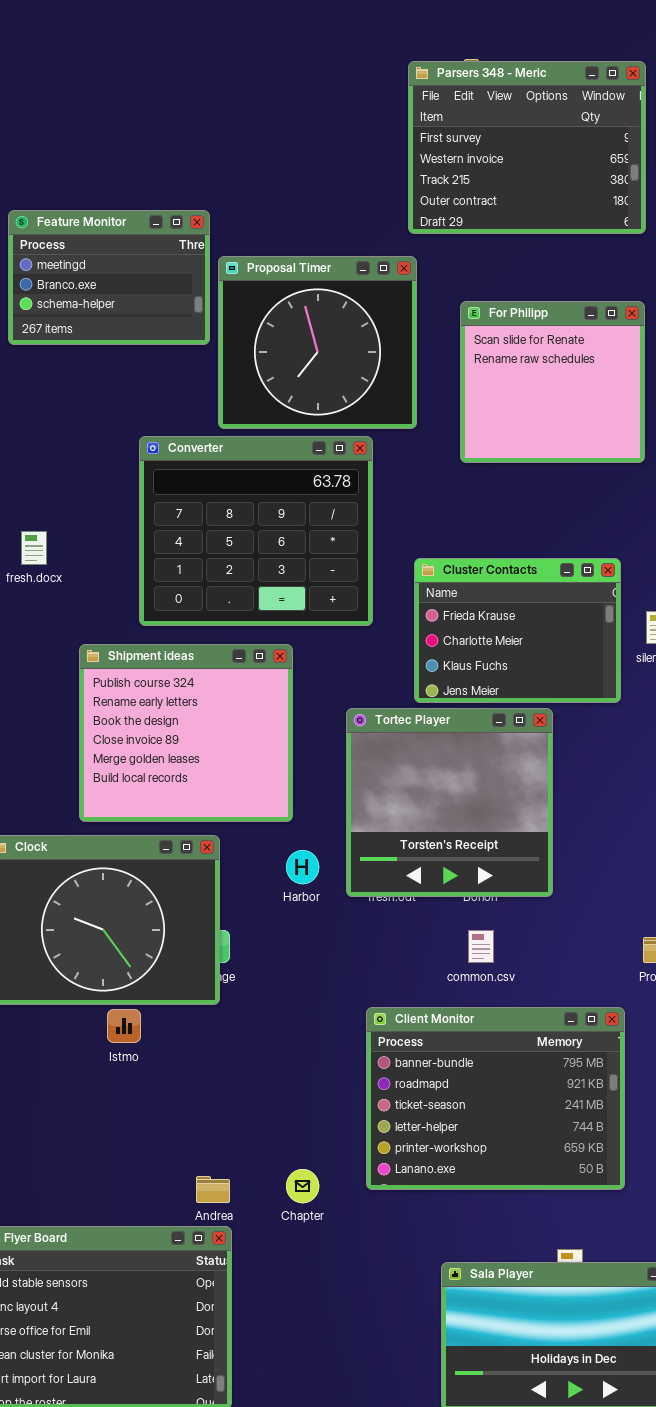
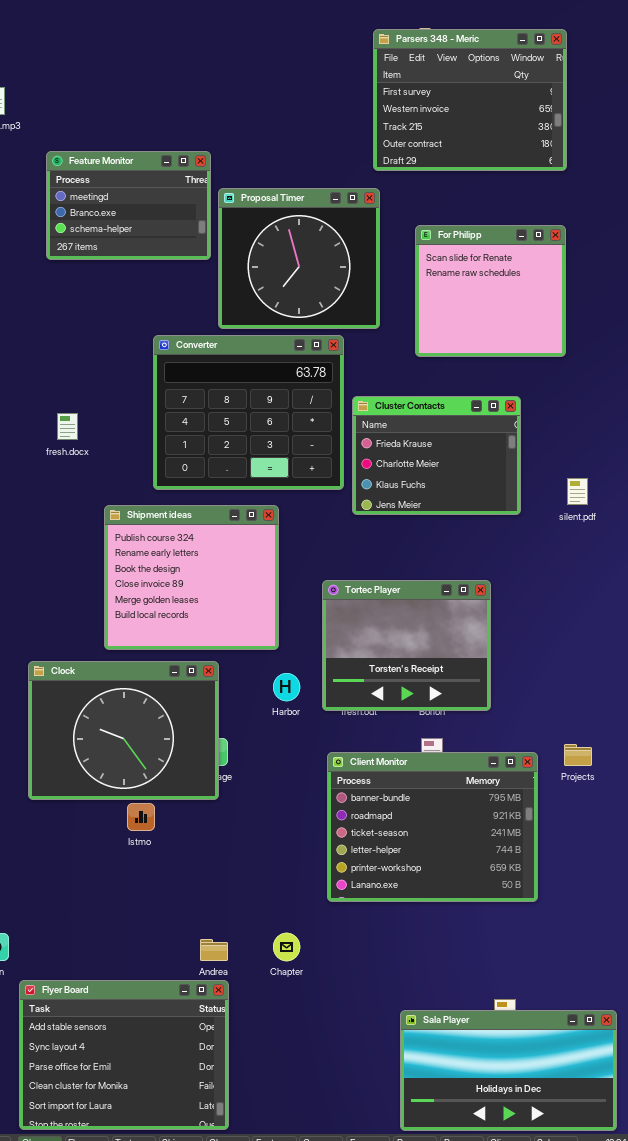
Cluster Contacts: [414,558,621,703] -> [352,396,521,515], moved
Tortec Player: [346,708,553,897] -> [322,580,491,711], resized
Client Monitor: [366,1007,625,1190] -> [327,752,538,902], moved

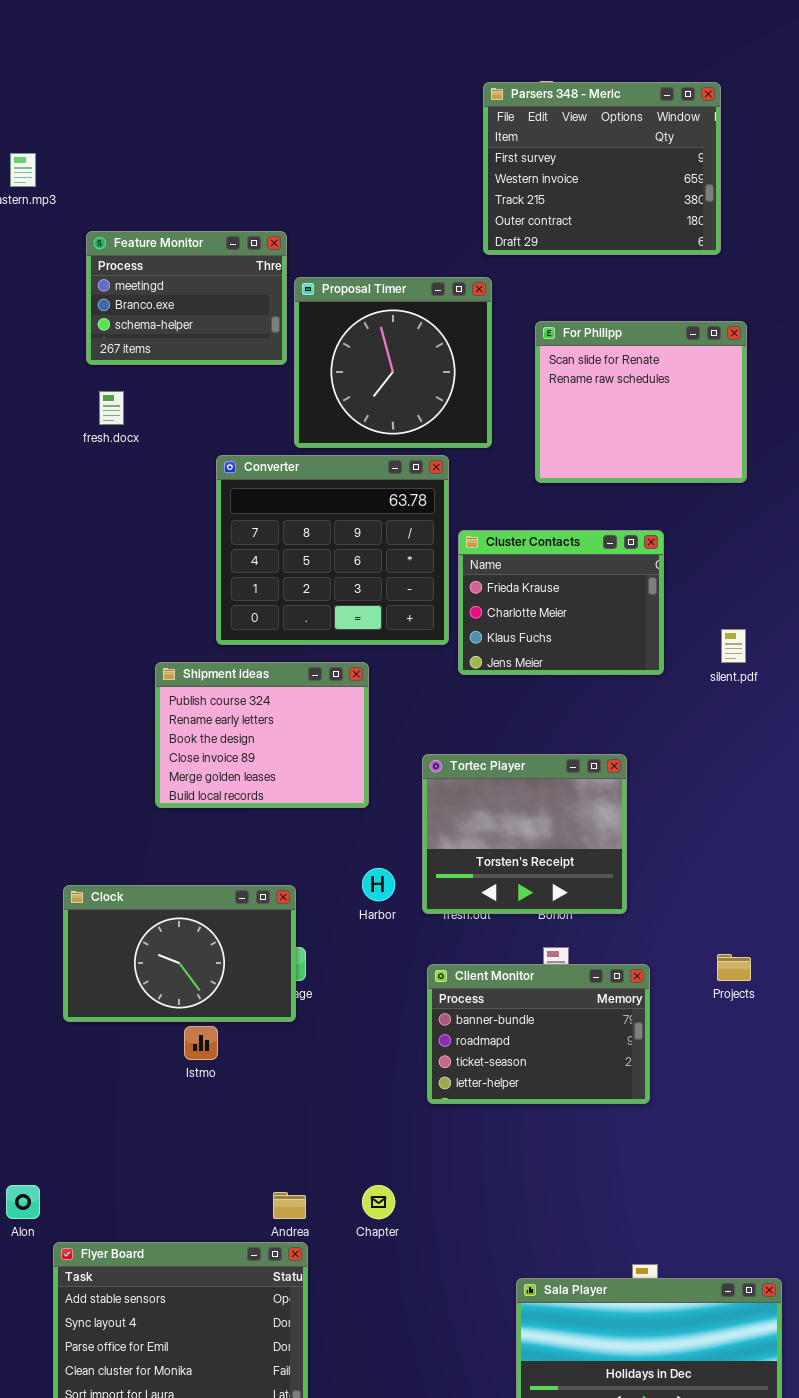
For Philipp: [415,225,566,357] -> [535,321,747,483], resized
fresh.docx: [57,413,78,440] -> [99,391,124,425], moved
Shipment ideas: [104,505,279,650] -> [155,662,369,808], resized
Clock: [28,661,219,800] -> [63,885,296,1022], resized
Client Monitor: [327,752,538,902] -> [427,964,650,1104], resized

